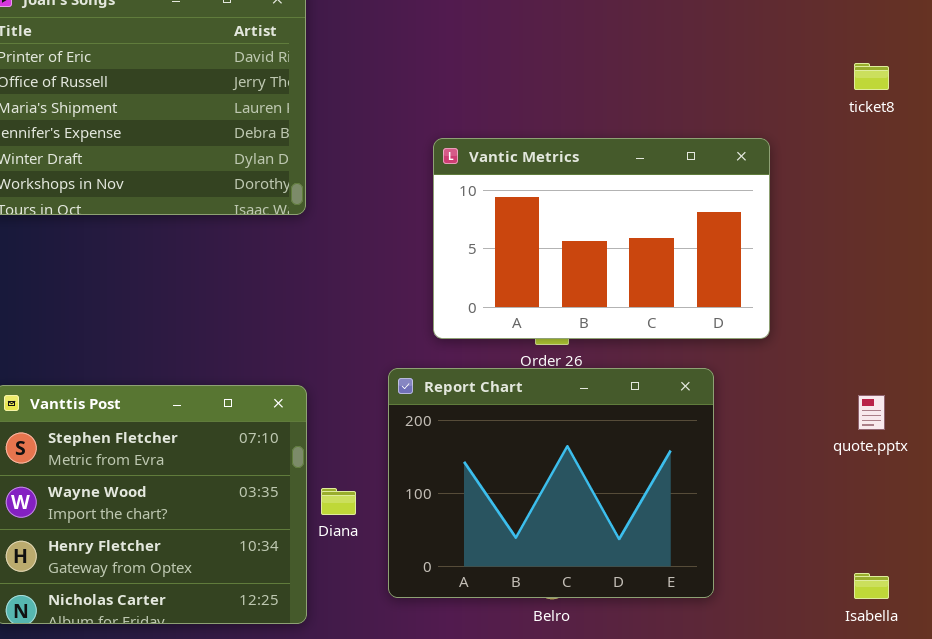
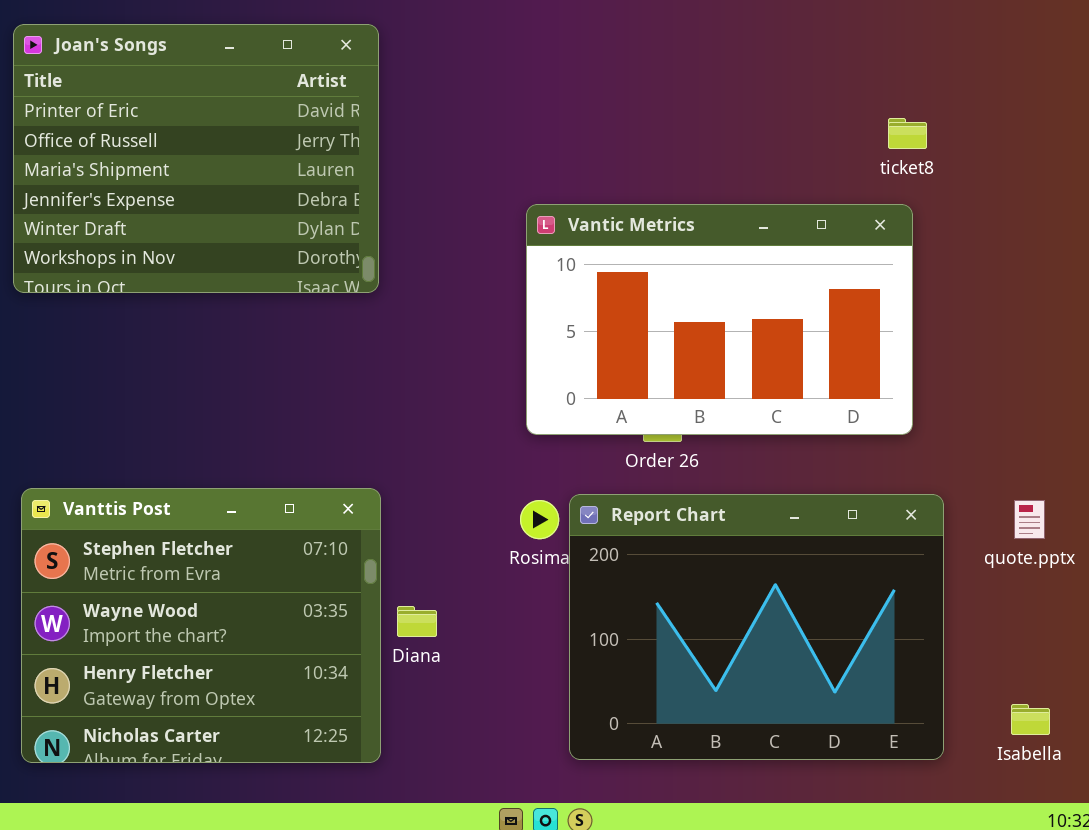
ticket8: [854,63,889,90] -> [888,118,927,149], moved
Report Chart: [388,368,714,598] -> [569,494,944,760], moved

